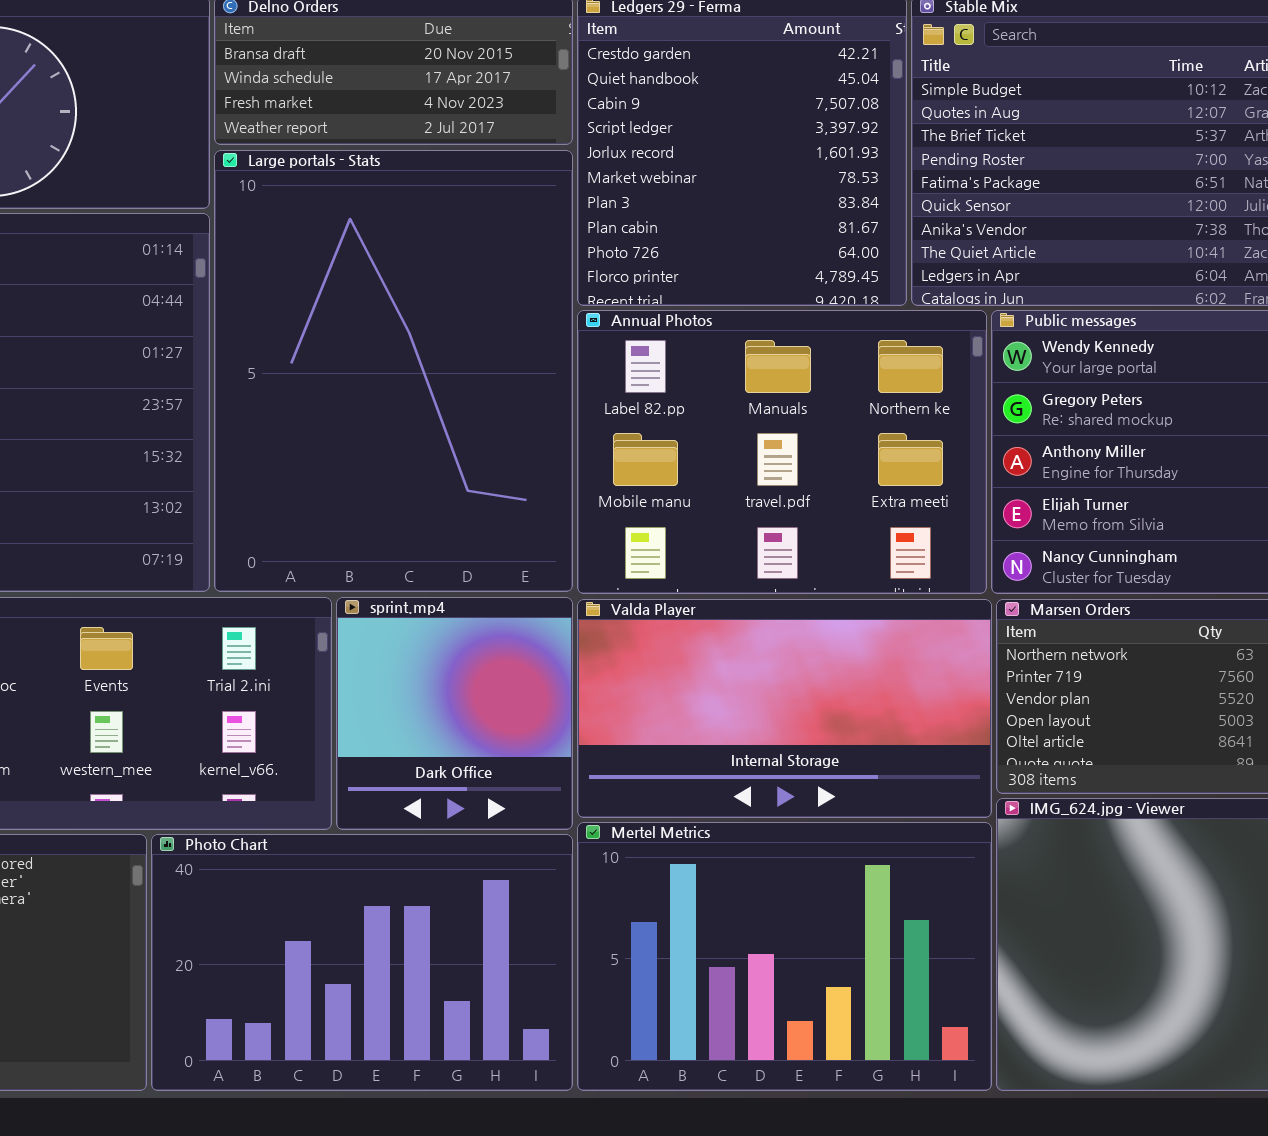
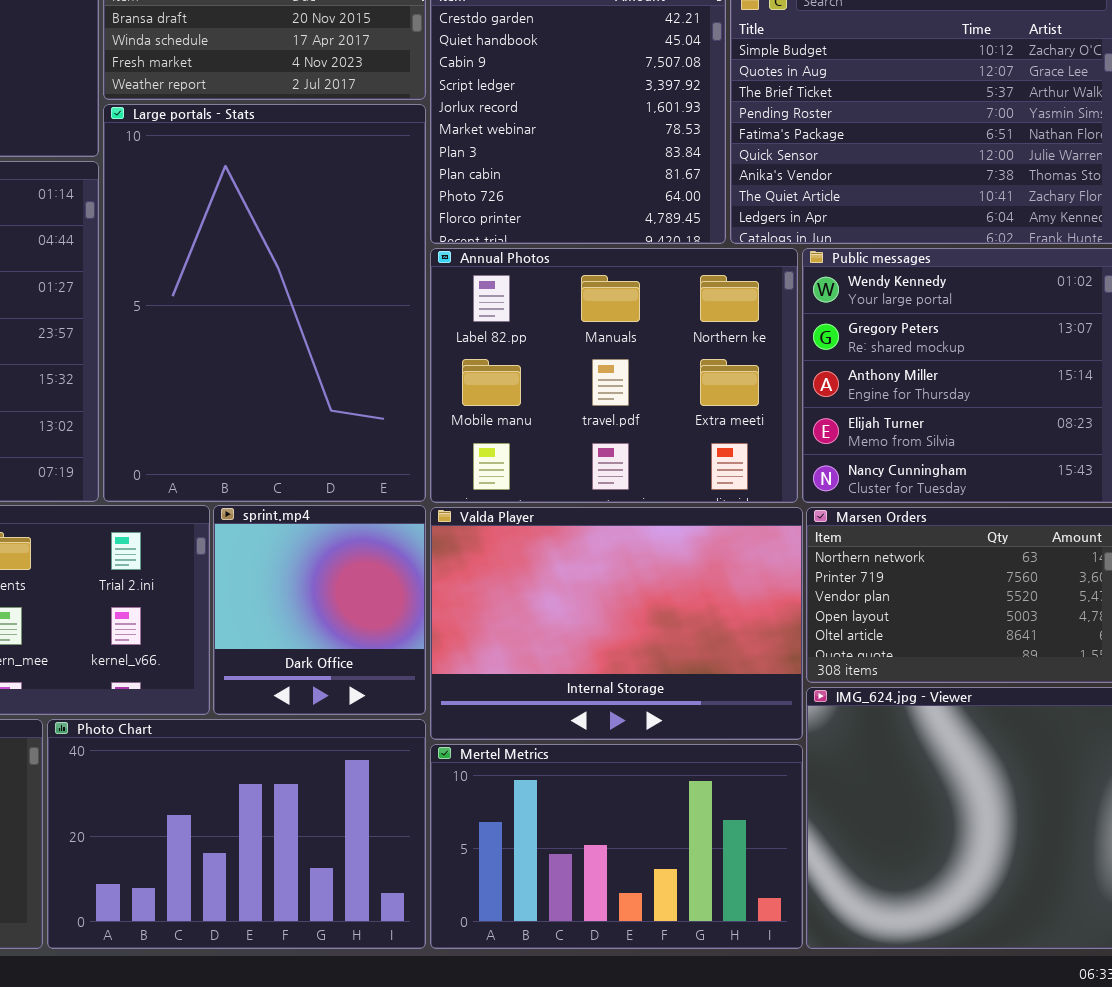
Valda Player: [577,599,992,818] -> [430,507,803,740], resized
Mertel Metrics: [577,822,992,1091] -> [430,744,803,949], resized

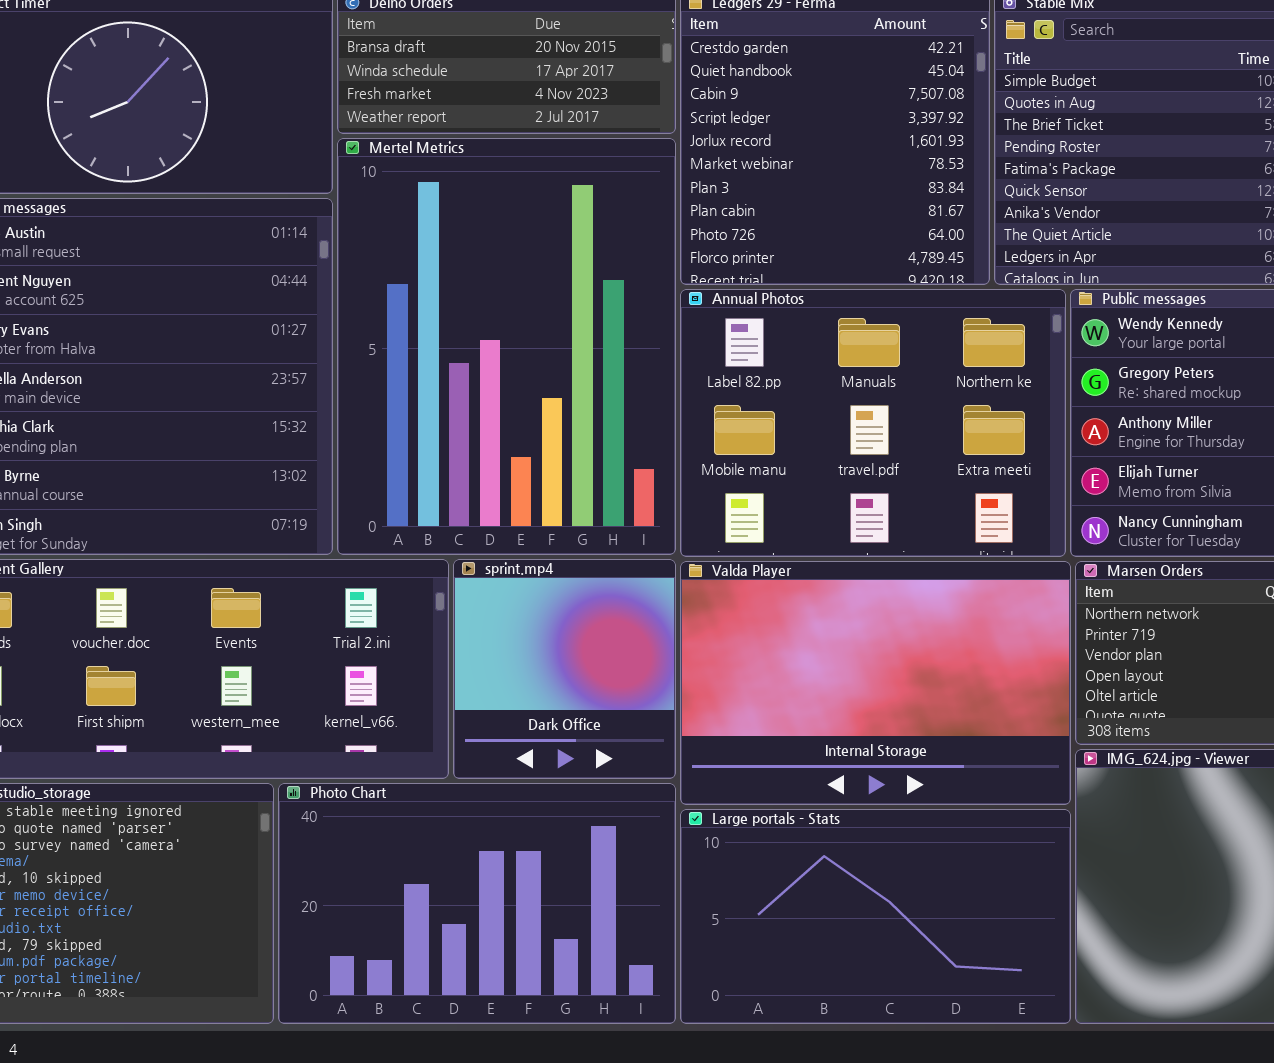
Large portals - Stats: [103,104,426,502] -> [680,809,1071,1024], moved, resized
Mertel Metrics: [430,744,803,949] -> [337,138,676,555], moved, resized

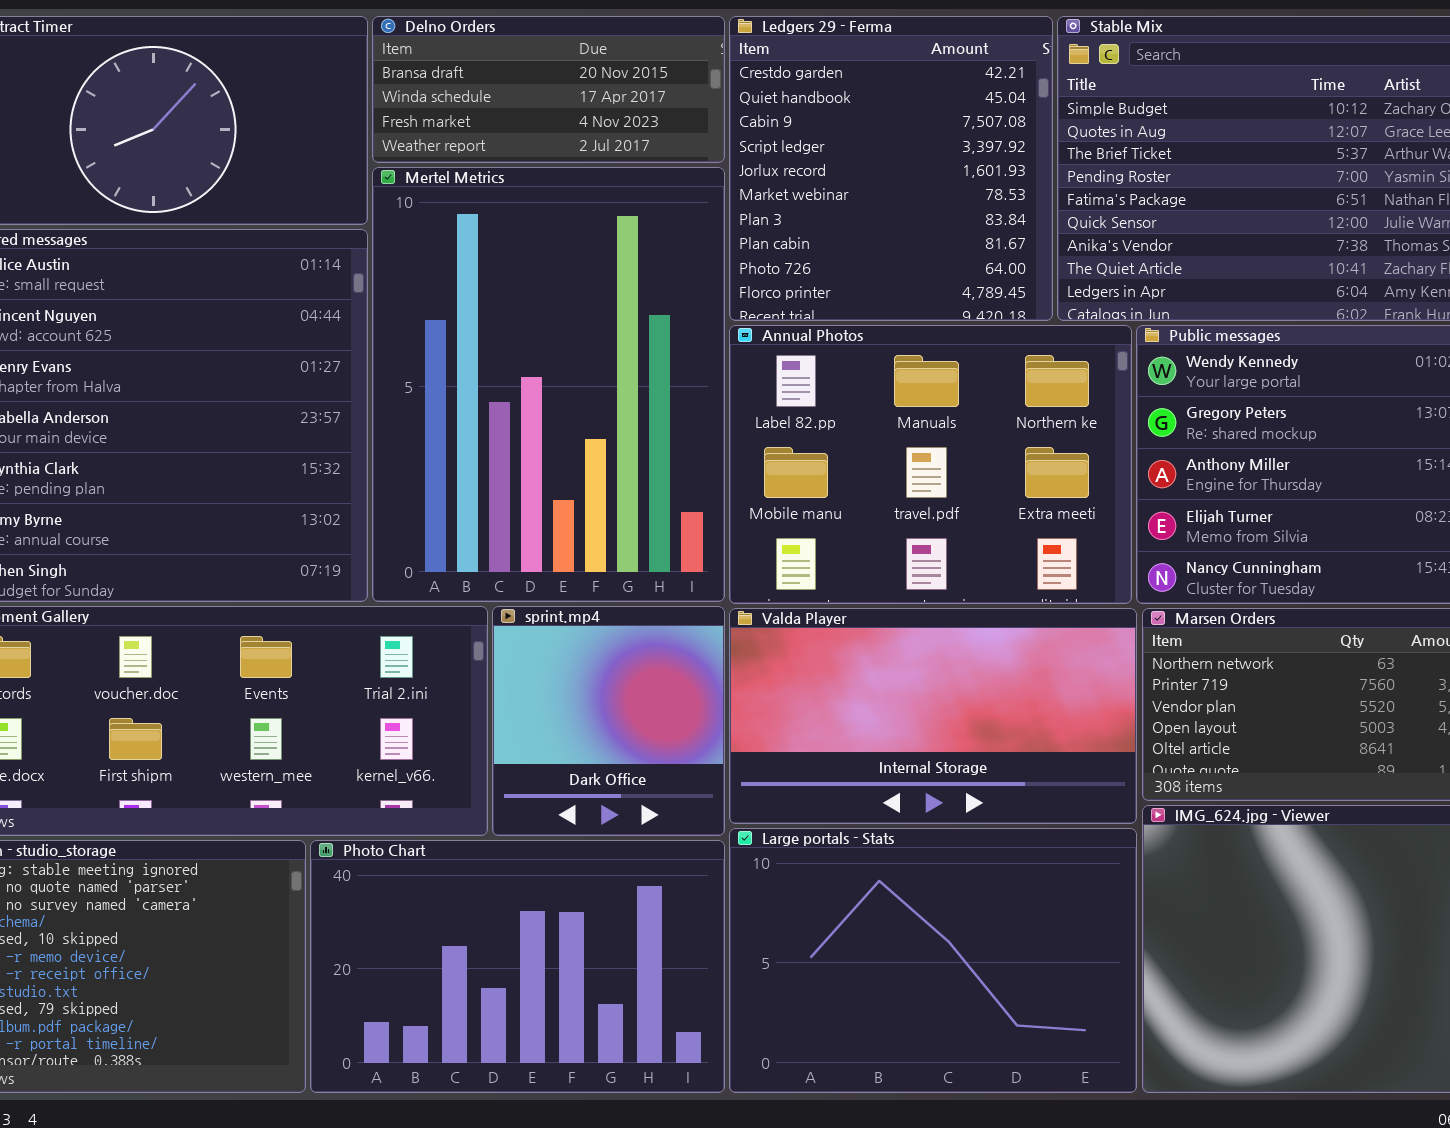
Valda Player: [680,561,1071,805] -> [729,608,1137,824], resized
Large portals - Stats: [680,809,1071,1024] -> [729,828,1137,1093], resized

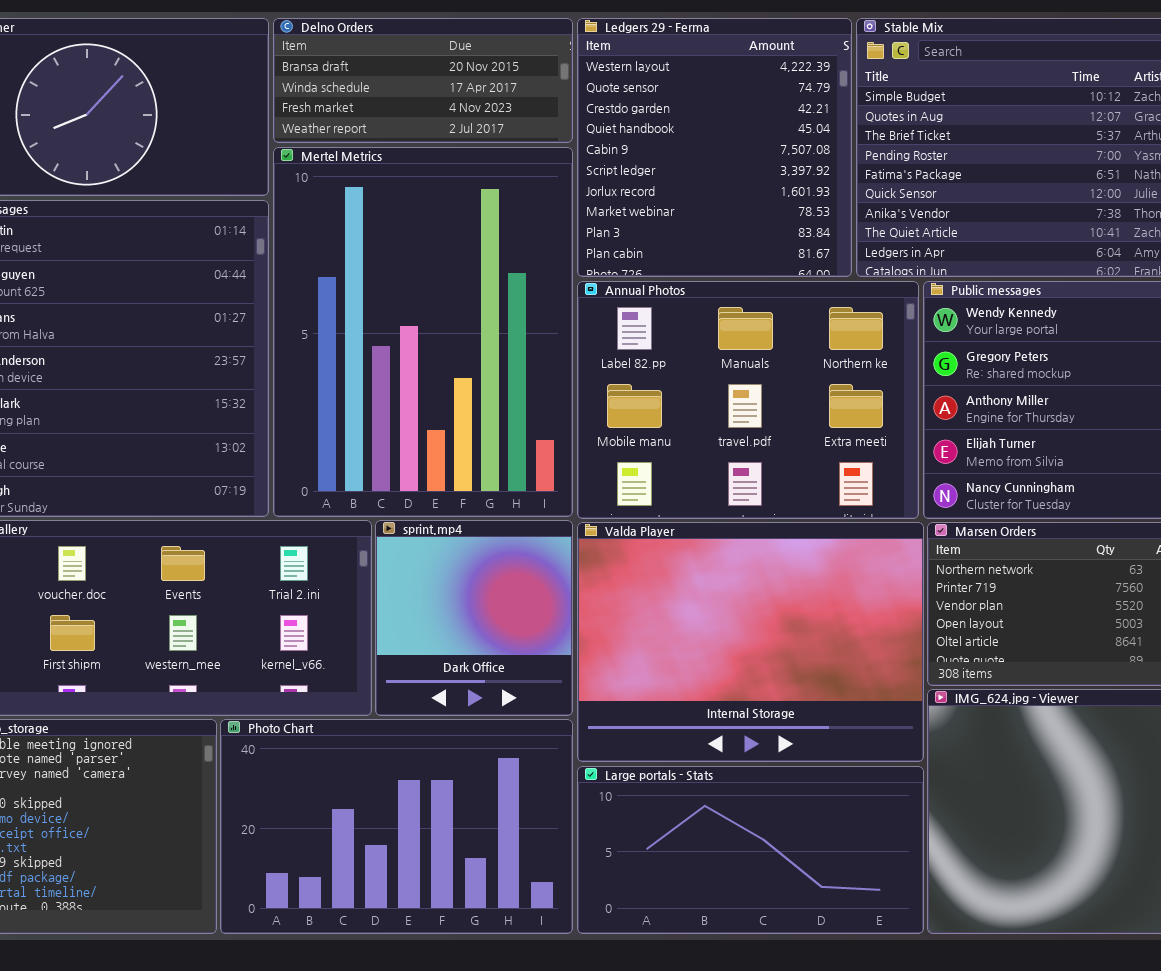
Ledgers 29 - Ferma: [729,16,1053,321] -> [577,18,852,277], scrolled up 2 rows
Valda Player: [729,608,1137,824] -> [577,522,924,762], resized
Large portals - Stats: [729,828,1137,1093] -> [577,766,924,934], resized

